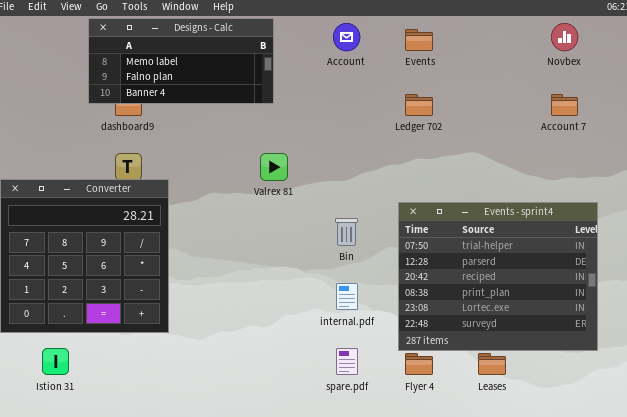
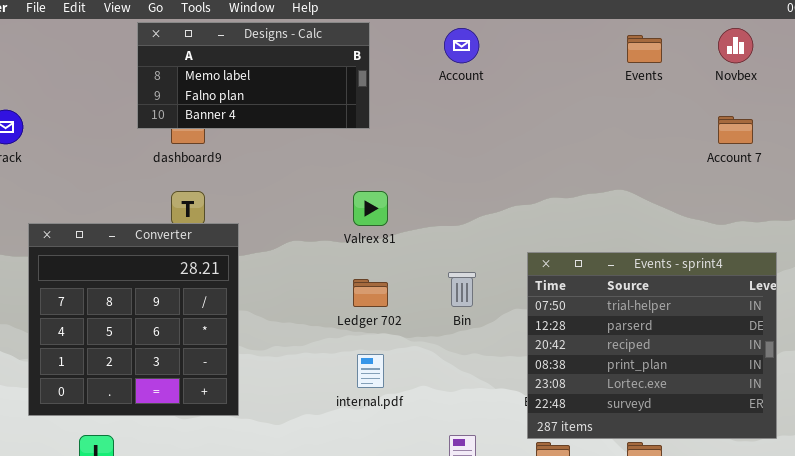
Events: [405,29,433,51] -> [627,35,662,63], moved
Ledger 702: [405,94,433,116] -> [353,279,388,307], moved
internal.pdf: [336,283,358,310] -> [357,354,384,388], moved

